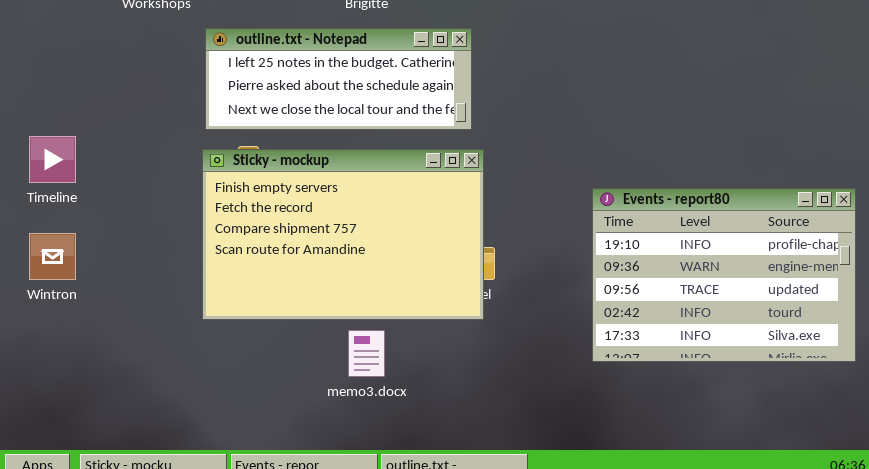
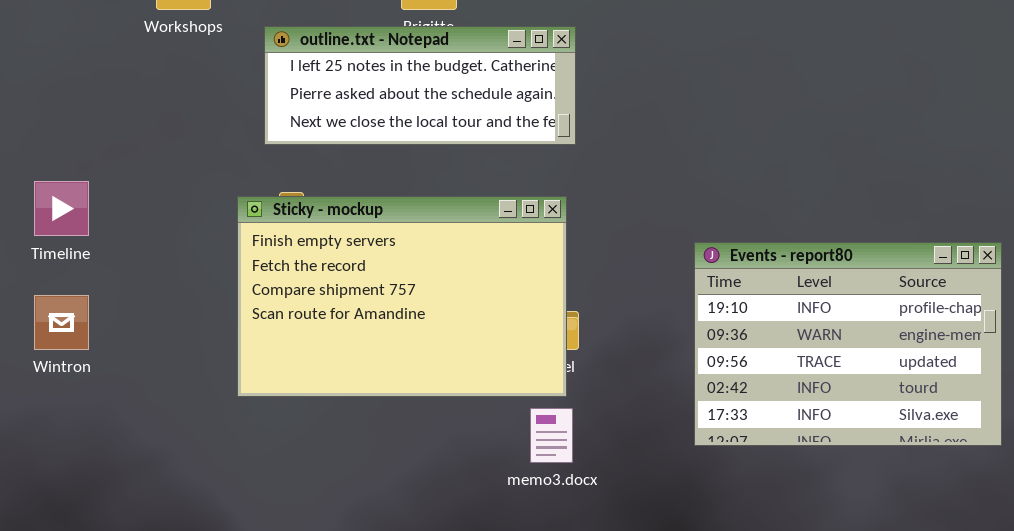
outline.txt - Notepad: [205,28,472,130] -> [264,26,576,145], moved
memo3.docx: [348,330,385,377] -> [530,408,573,463], moved

